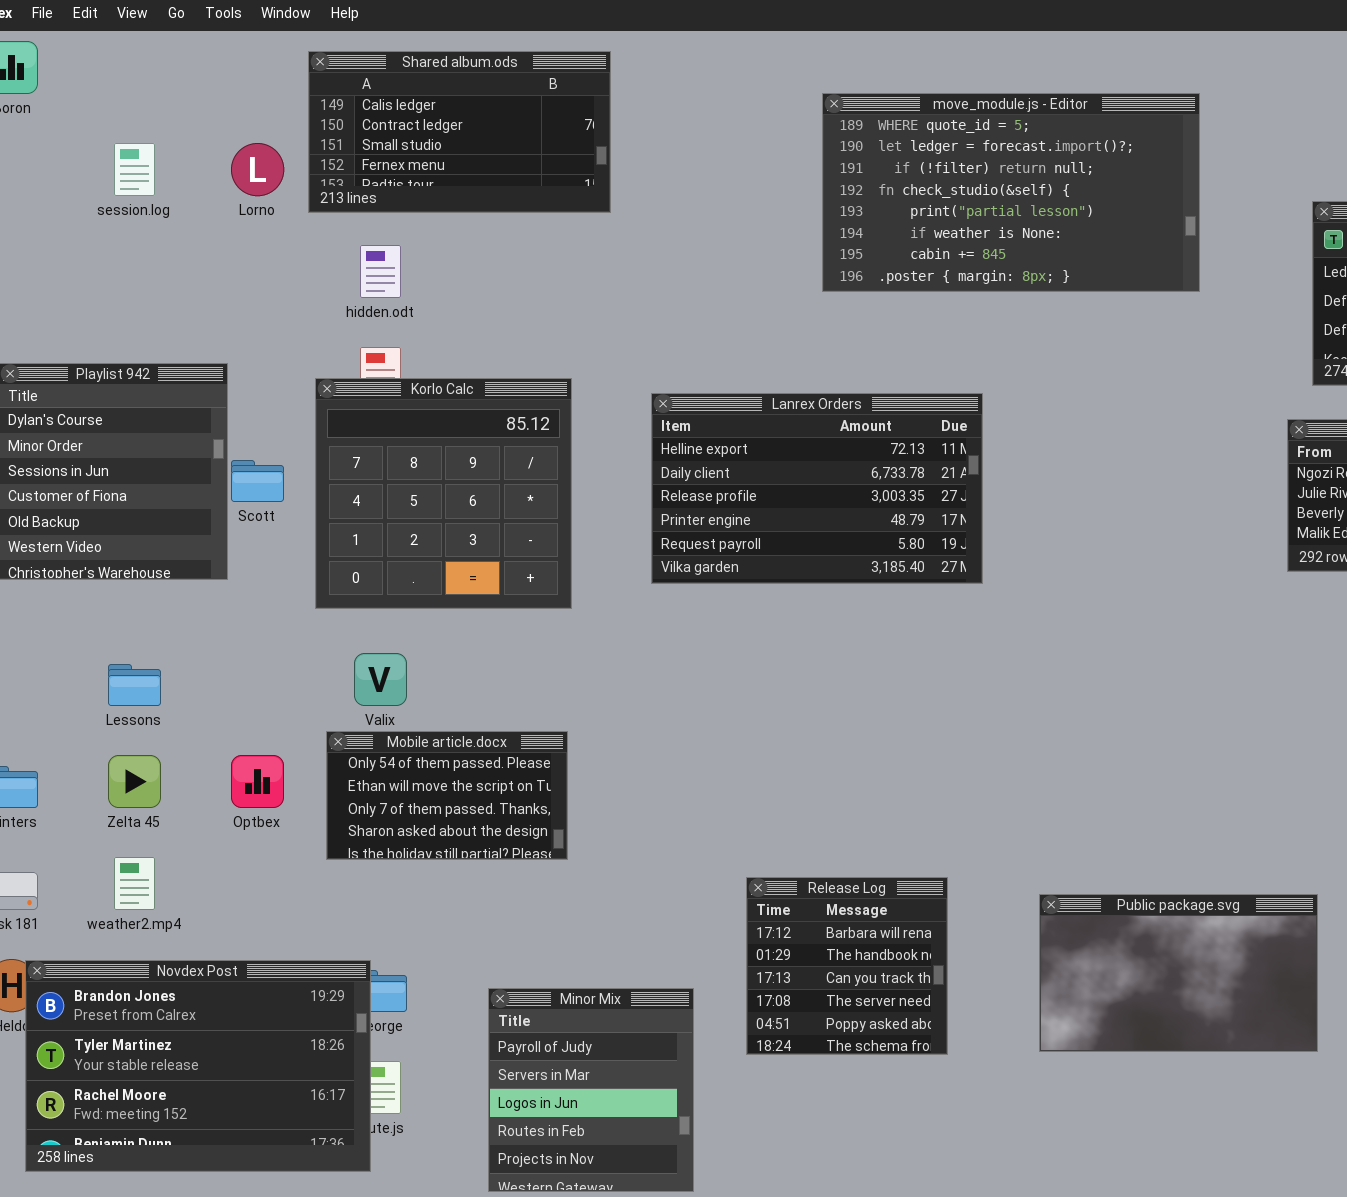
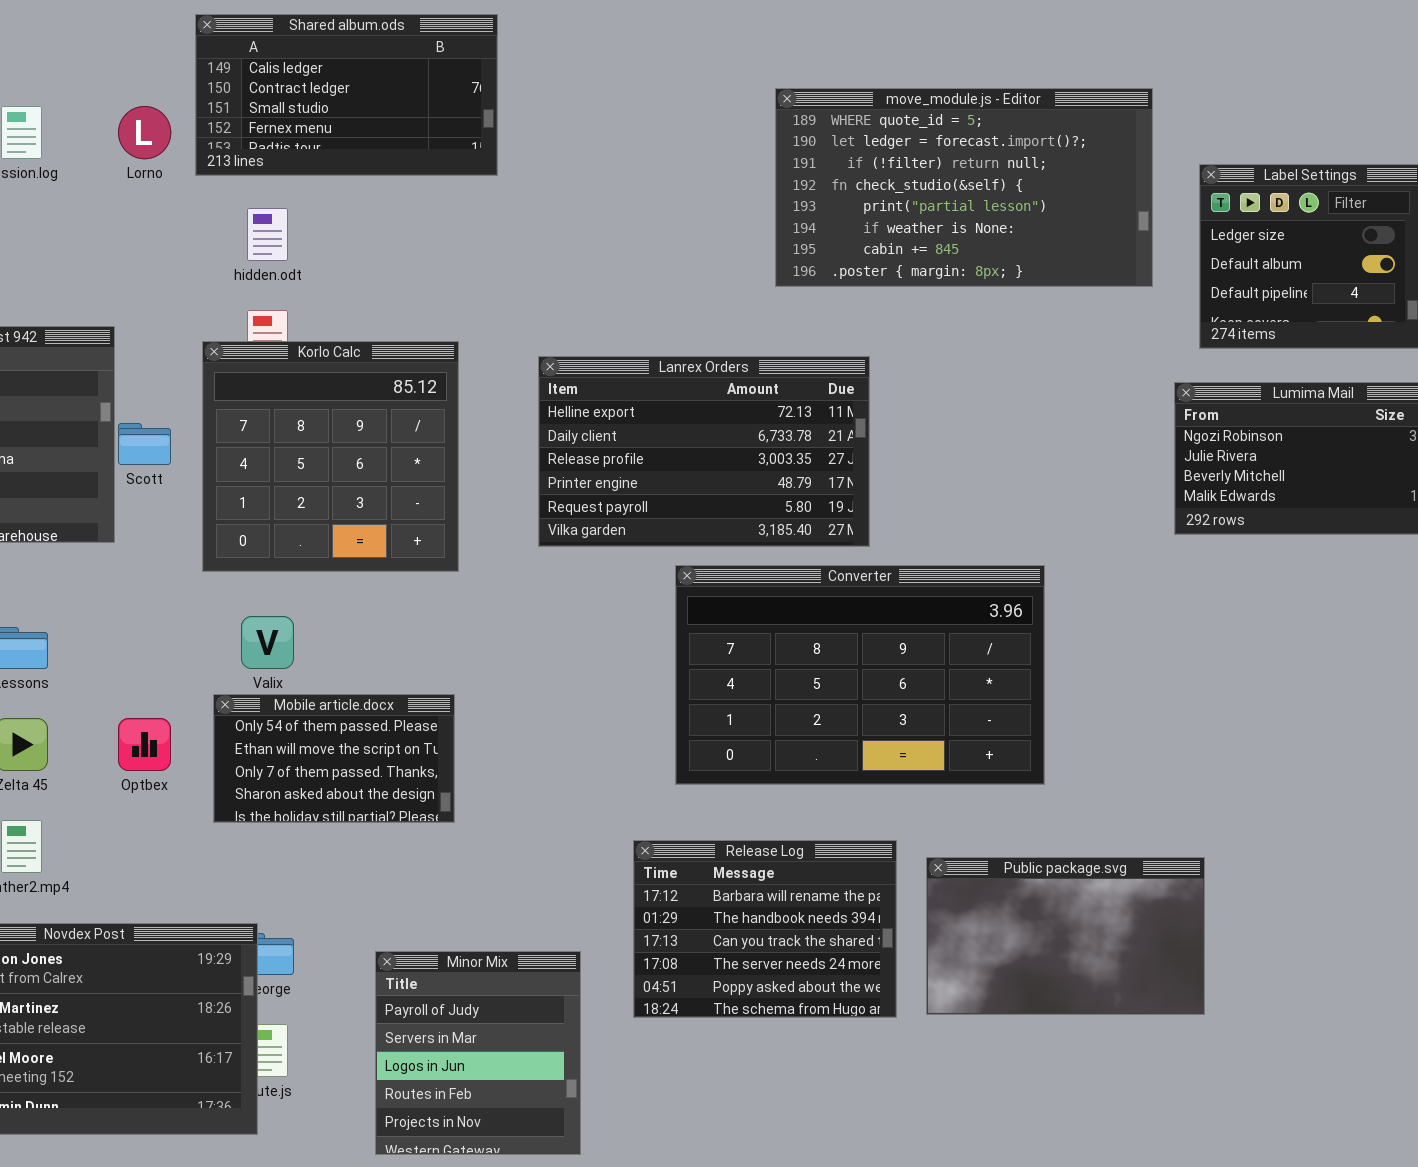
move_module.js - Editor: [822,93,1200,292] -> [775,88,1153,287], moved
Converter: none -> [675,565,1045,785], opened
Release Log: [746,877,948,1055] -> [633,840,897,1018], resized

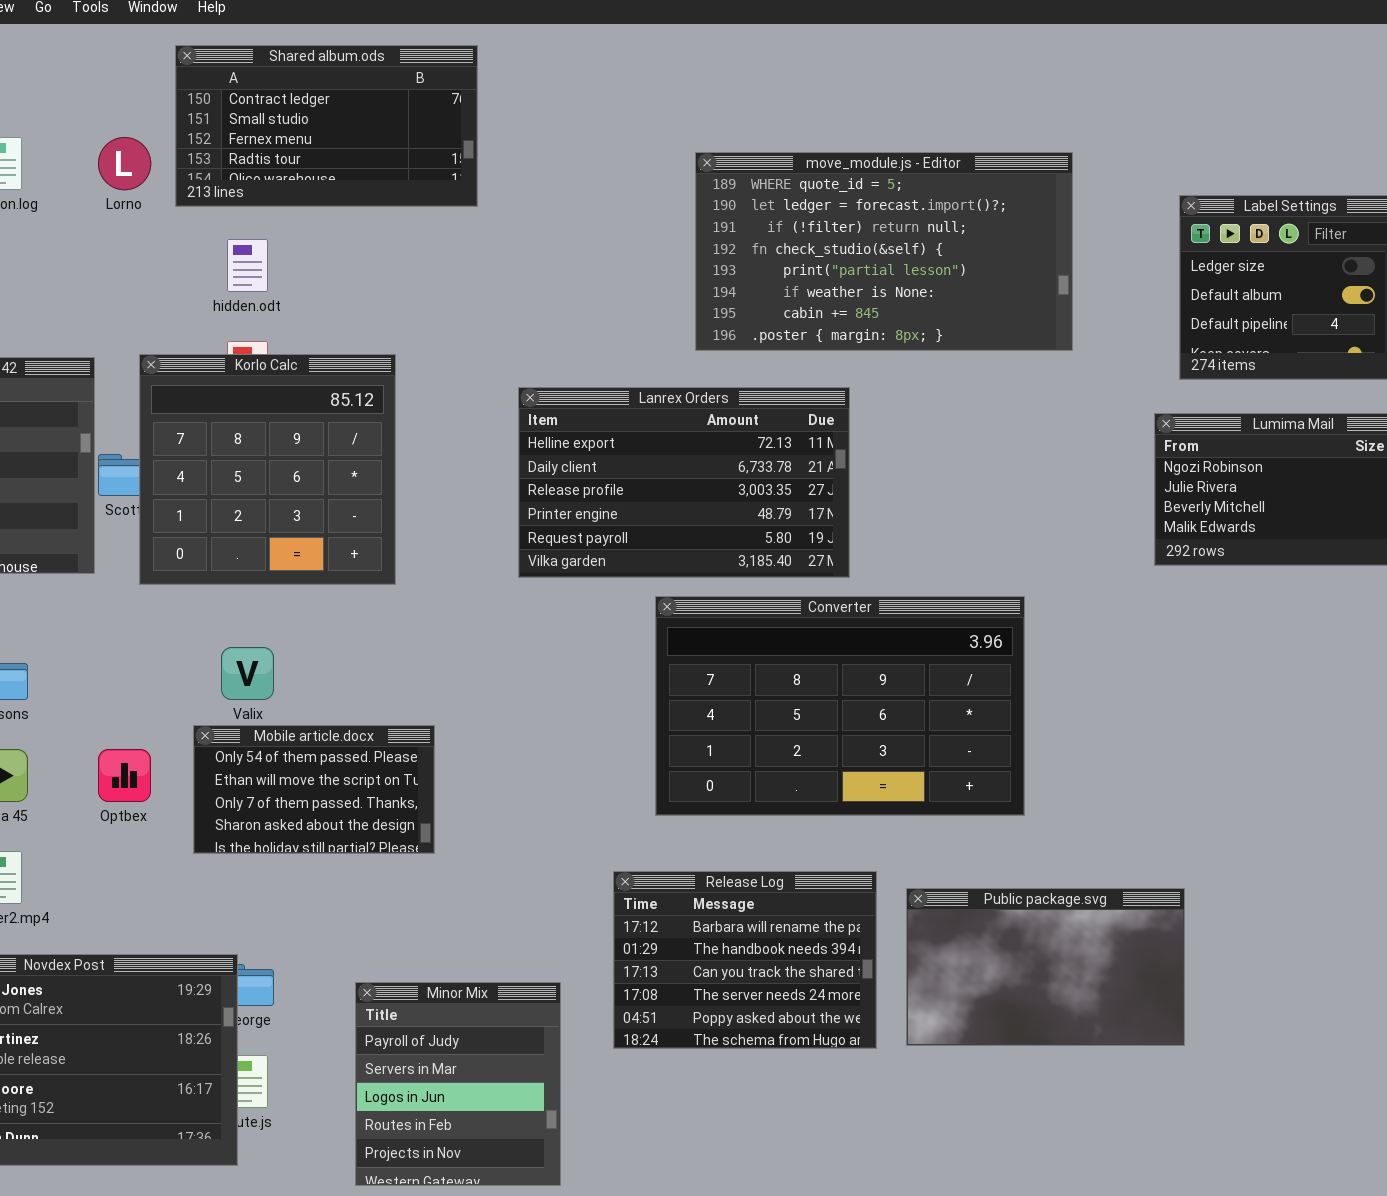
Shared album.ods: [195,14,498,176] -> [175,45,478,207], scrolled down 1 row
move_module.js - Editor: [775,88,1153,287] -> [695,152,1073,351], moved
Korlo Calc: [202,341,459,572] -> [139,354,396,585], moved

